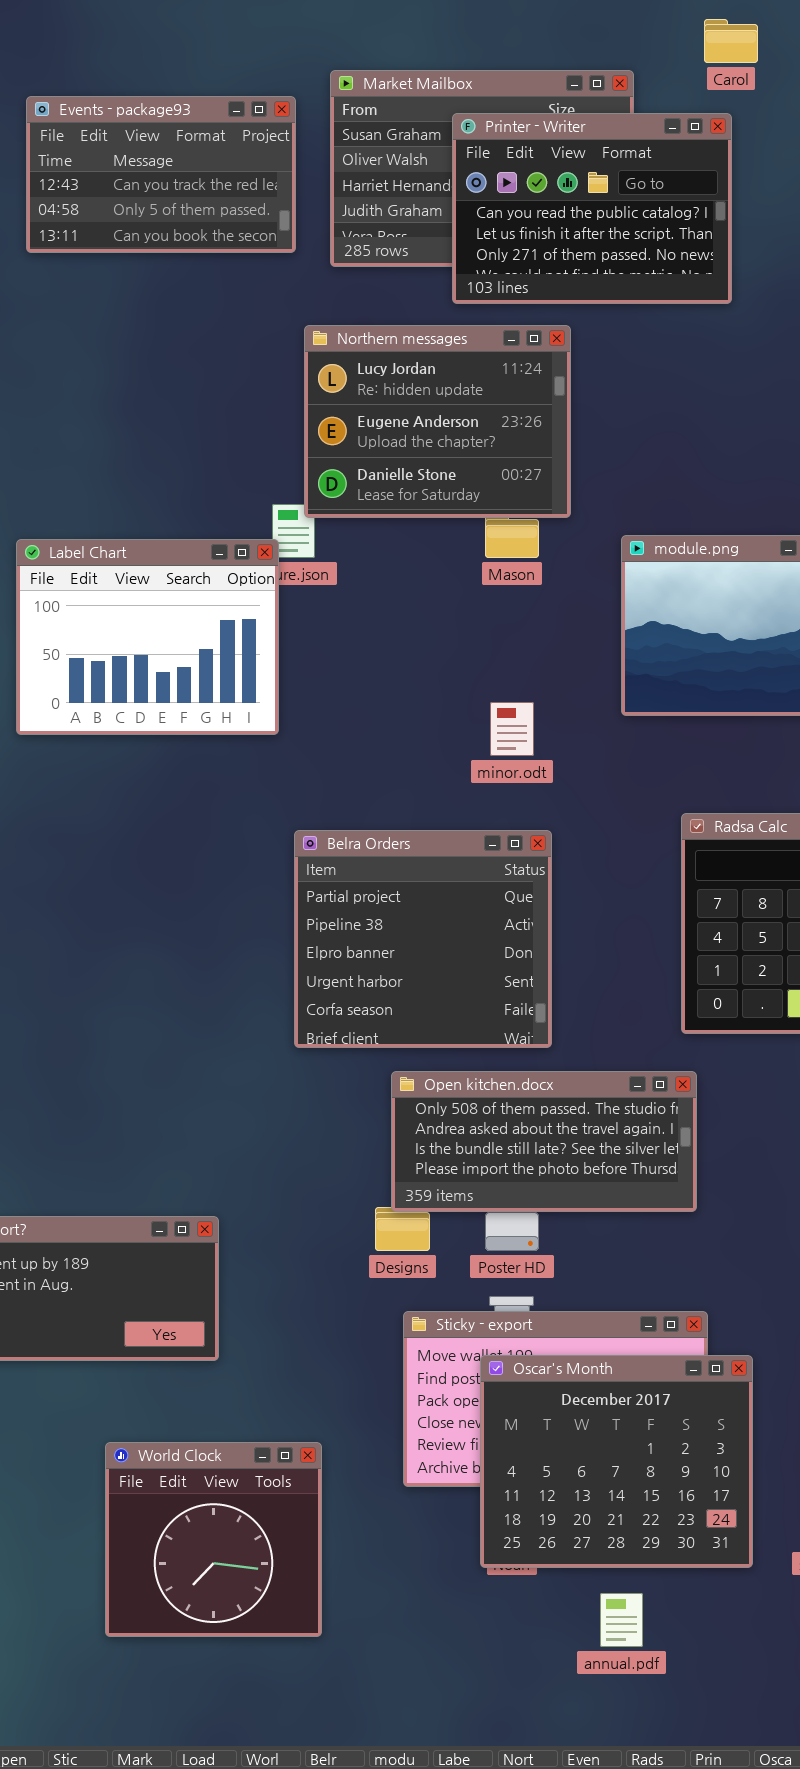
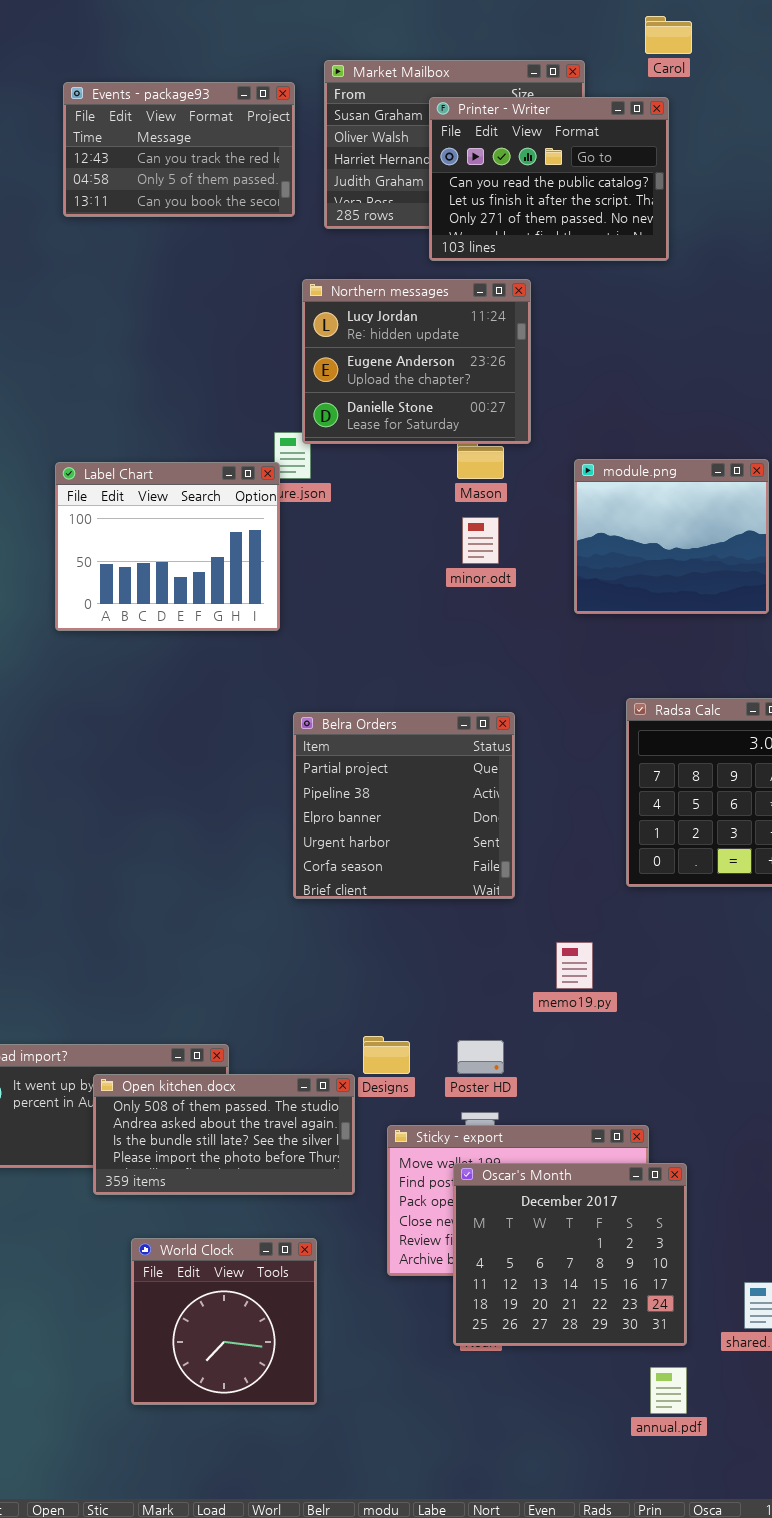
minor.odt: [490,702,534,756] -> [462,517,499,564], moved
Open kitchen.docx: [391,1071,697,1212] -> [93,1074,355,1195], moved
annual.pdf: [600,1593,643,1647] -> [650,1367,687,1414], moved

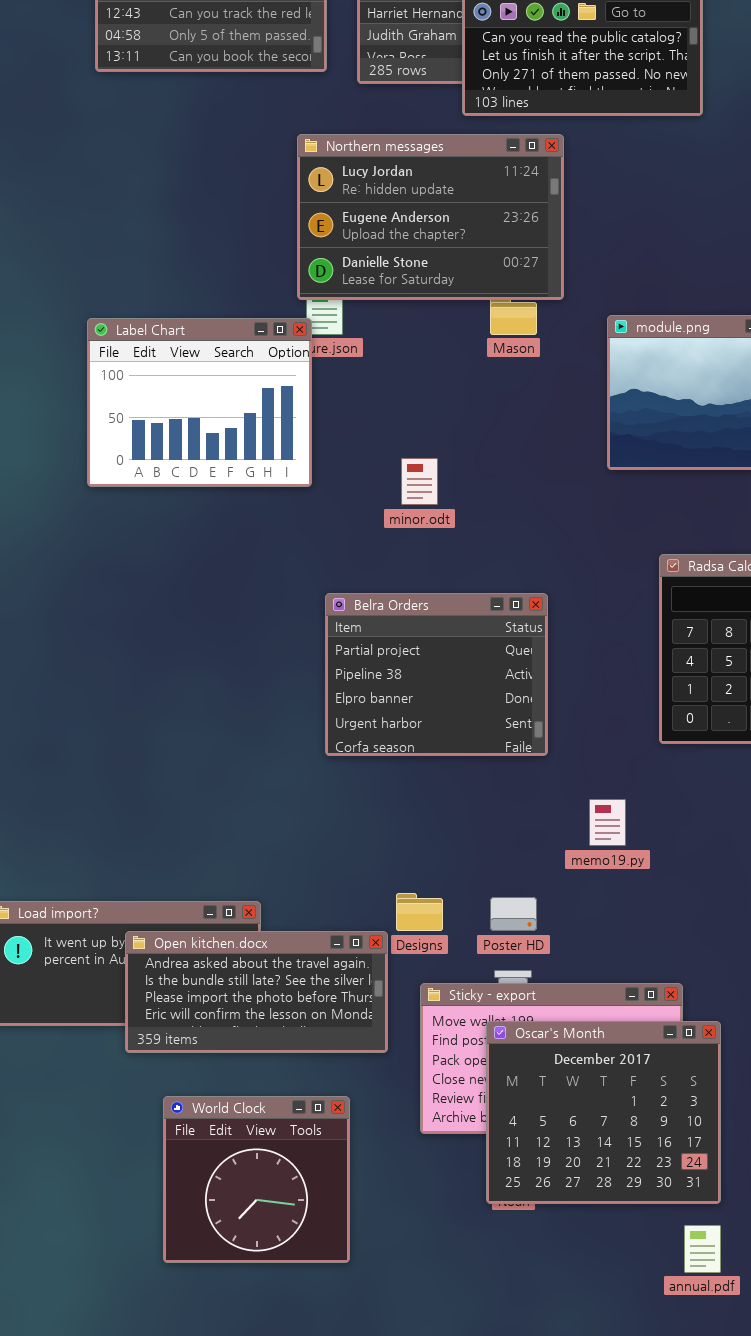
Northern messages: [302,279,531,444] -> [297,134,564,300], resized
minor.odt: [462,517,499,564] -> [401,458,438,505], moved
Belra Orders: [293,712,515,899] -> [325,593,548,756], resized
Open kitchen.docx: [93,1074,355,1195] -> [125,931,388,1053], scrolled down 1 row

